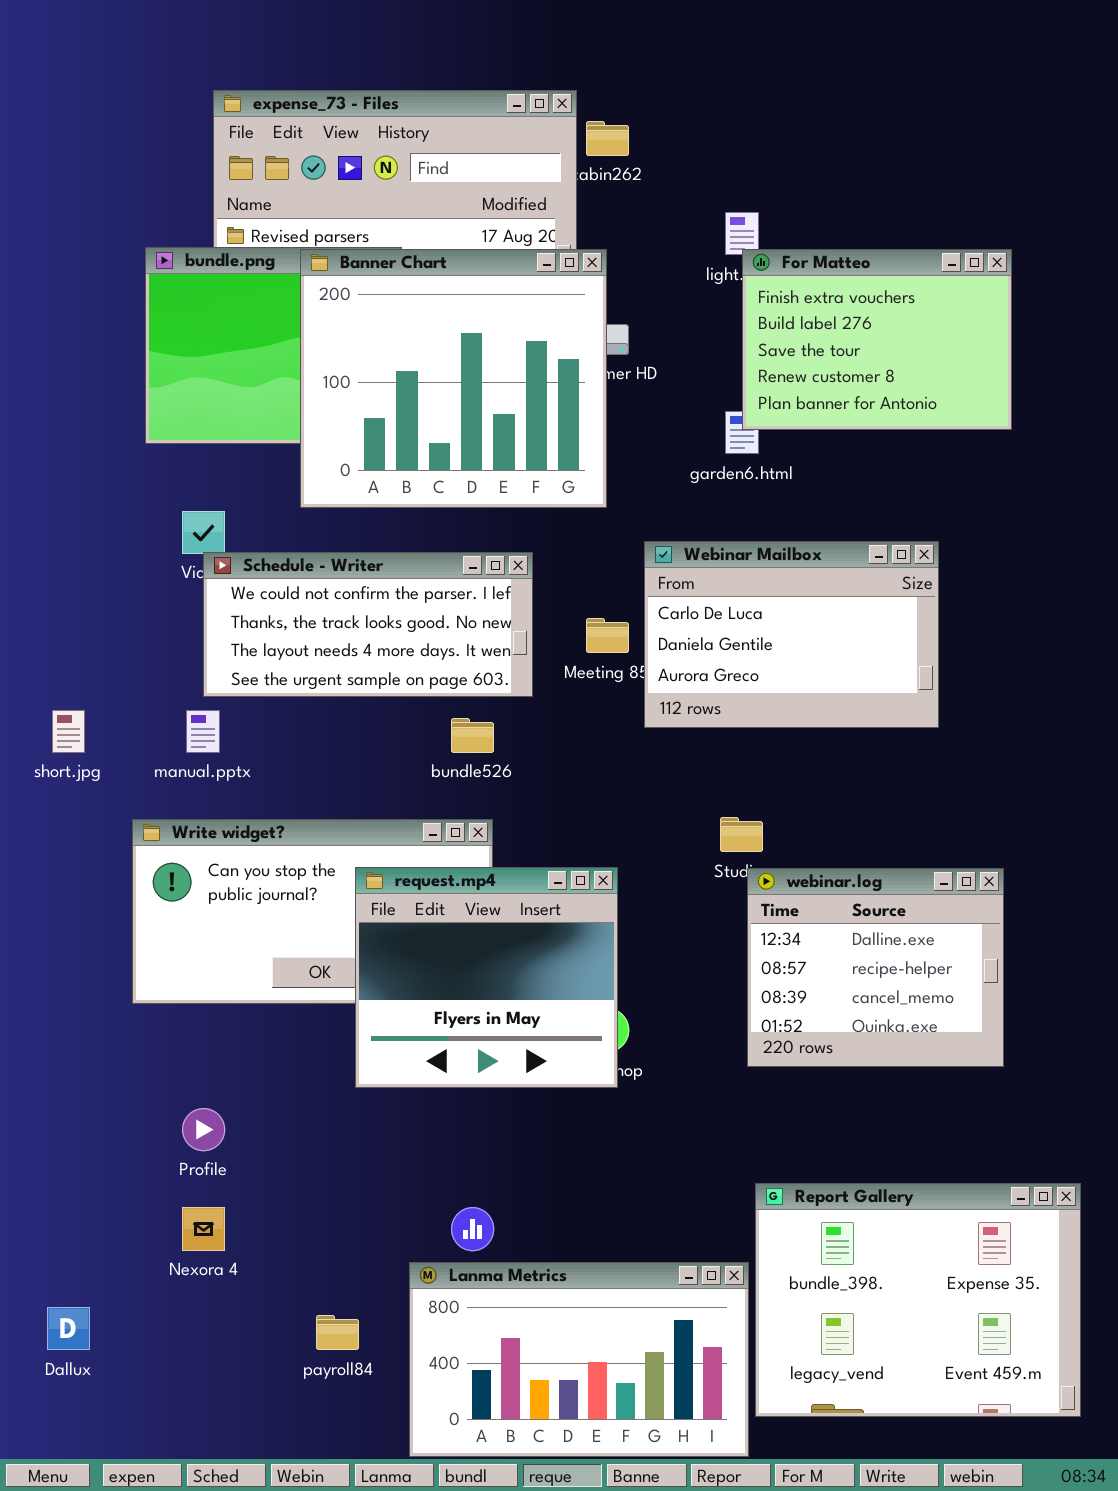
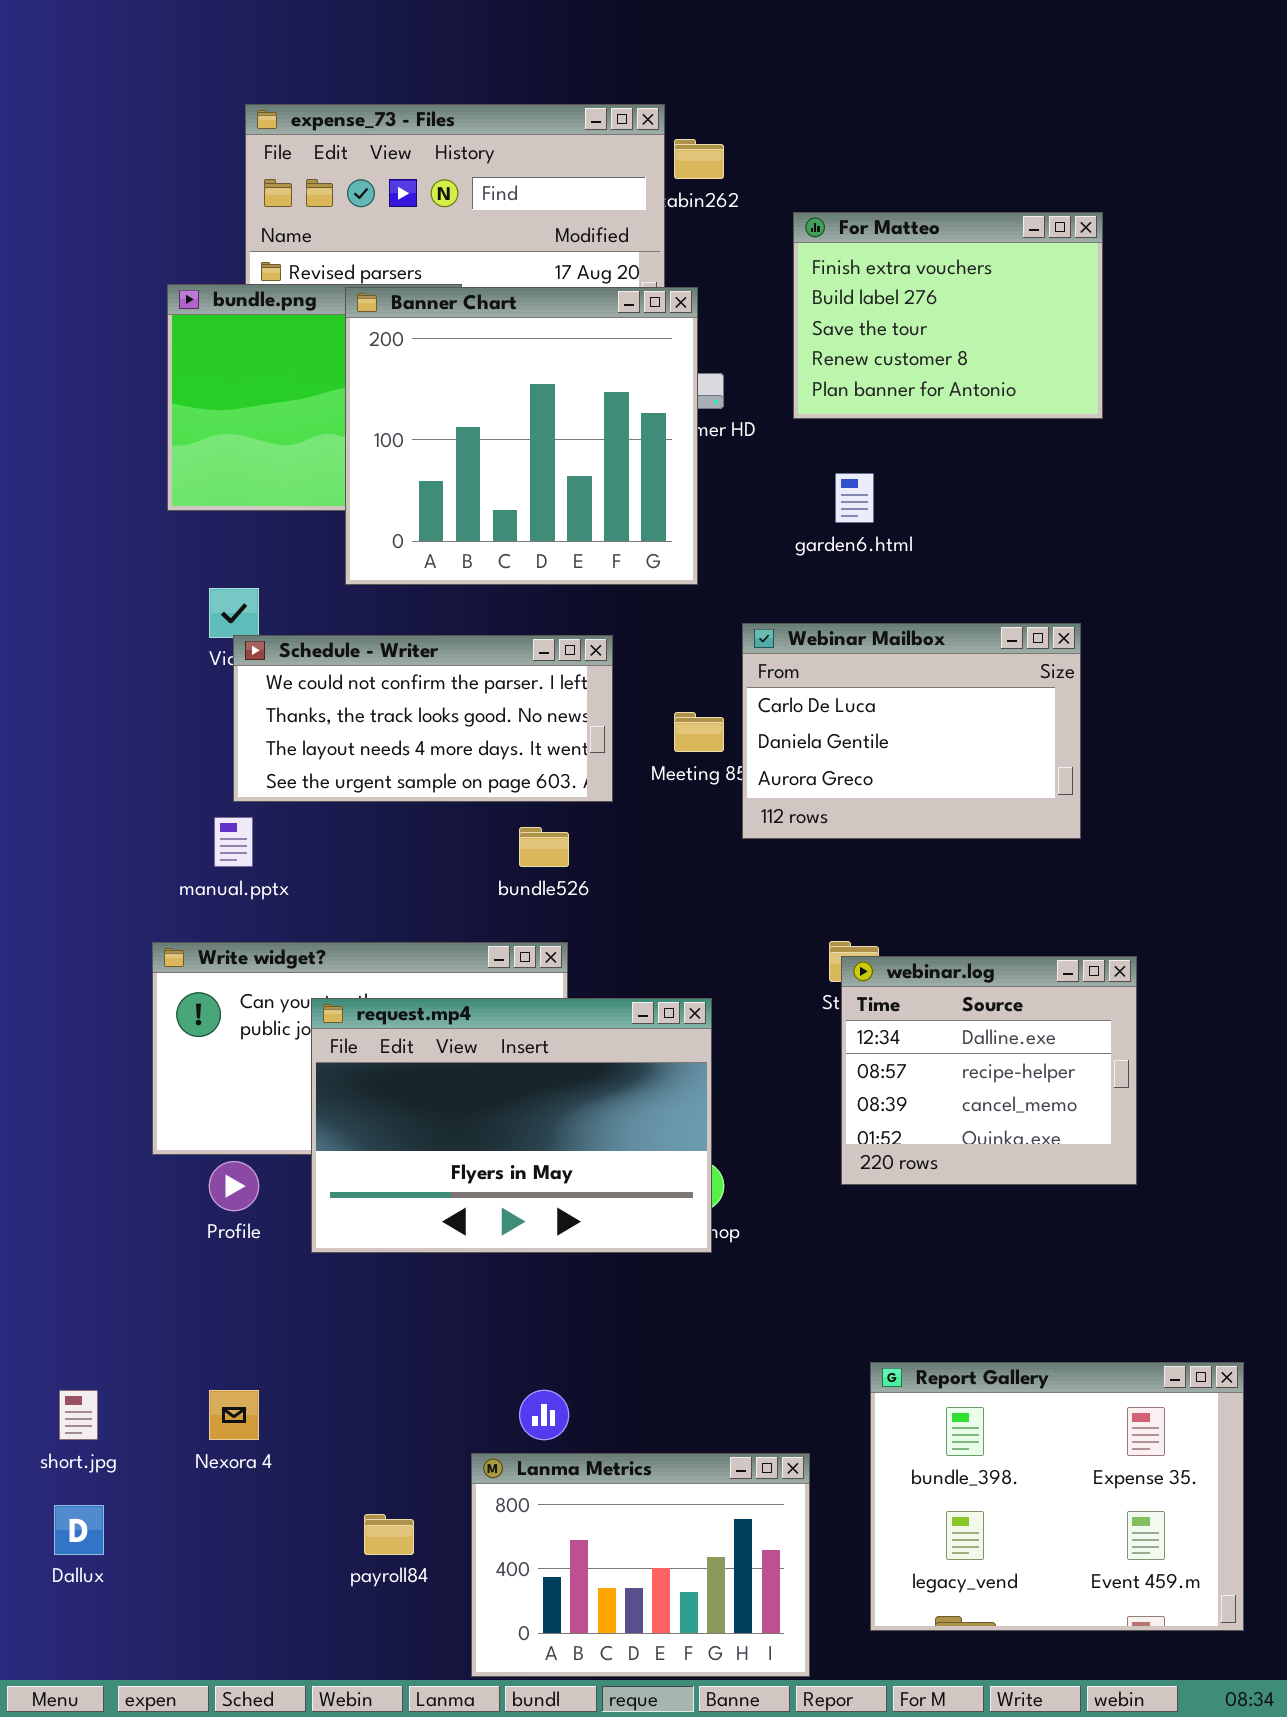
For Matteo: [742,249,1012,430] -> [793,212,1103,419], moved
short.jpg: [52,710,85,753] -> [59,1390,98,1440], moved
request.mp4: [355,867,618,1088] -> [311,998,712,1253], resized
webinar.log: [747,868,1004,1067] -> [841,956,1137,1185], moved
Profile: [182,1108,225,1151] -> [209,1161,259,1211], moved
Lanma Metrics: [409,1262,749,1457] -> [471,1453,810,1677], resized

